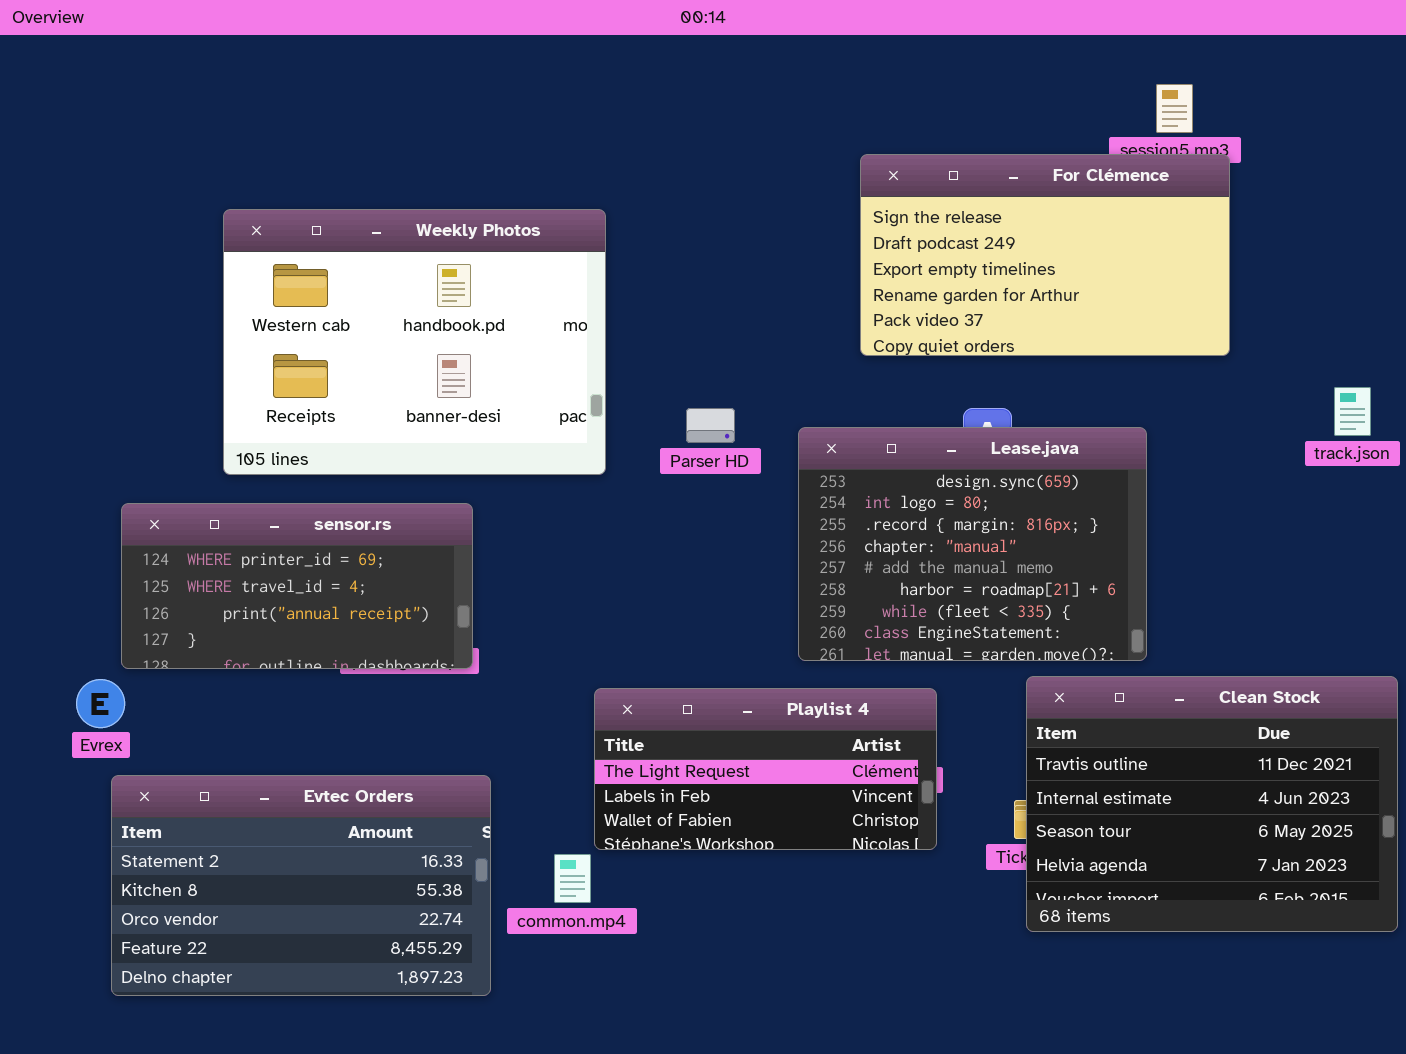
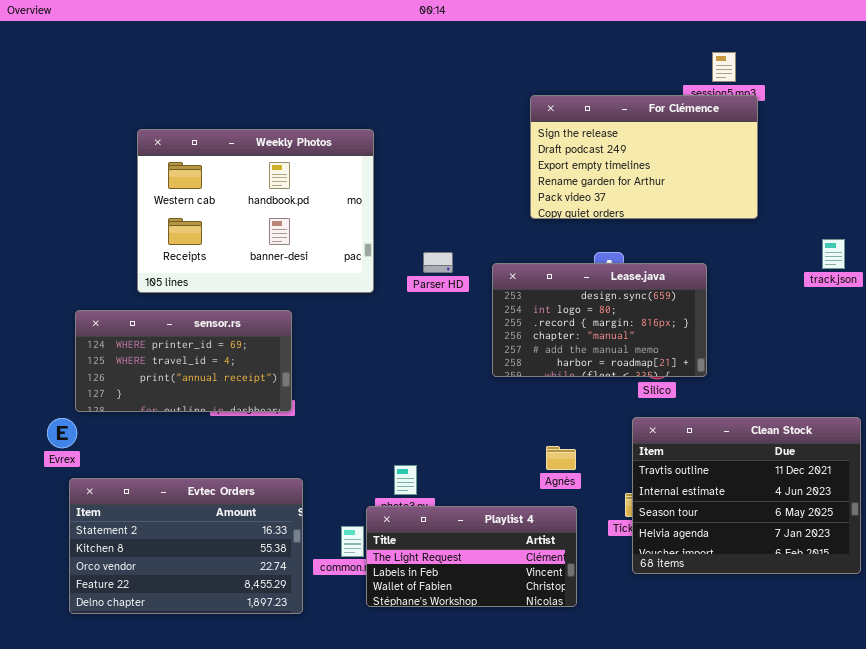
Lease.java: [798,427,1147,661] -> [492,263,707,377], resized
Playlist 4: [594,688,937,850] -> [366,506,577,607], moved

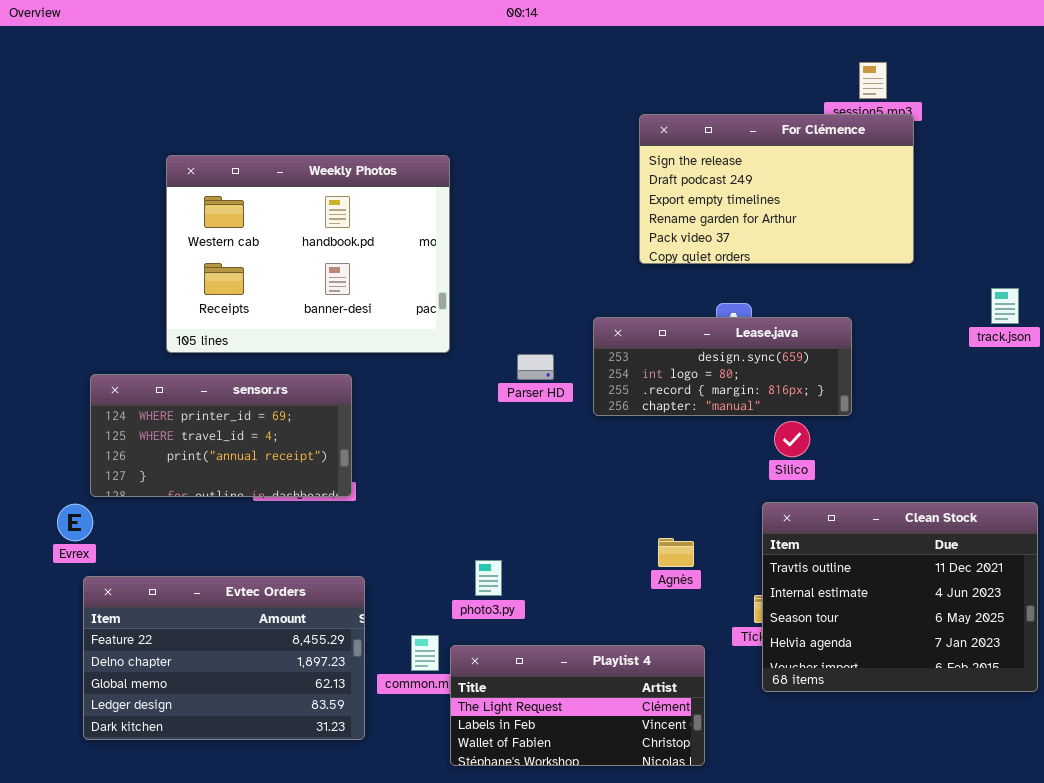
Parser HD: [423,252,453,273] -> [517,354,554,380], moved
Lease.java: [492,263,707,377] -> [593,317,852,416], resized
Evtec Orders: [69,478,303,614] -> [83,576,365,740], scrolled down 3 rows
Playlist 4: [366,506,577,607] -> [450,645,705,766], moved

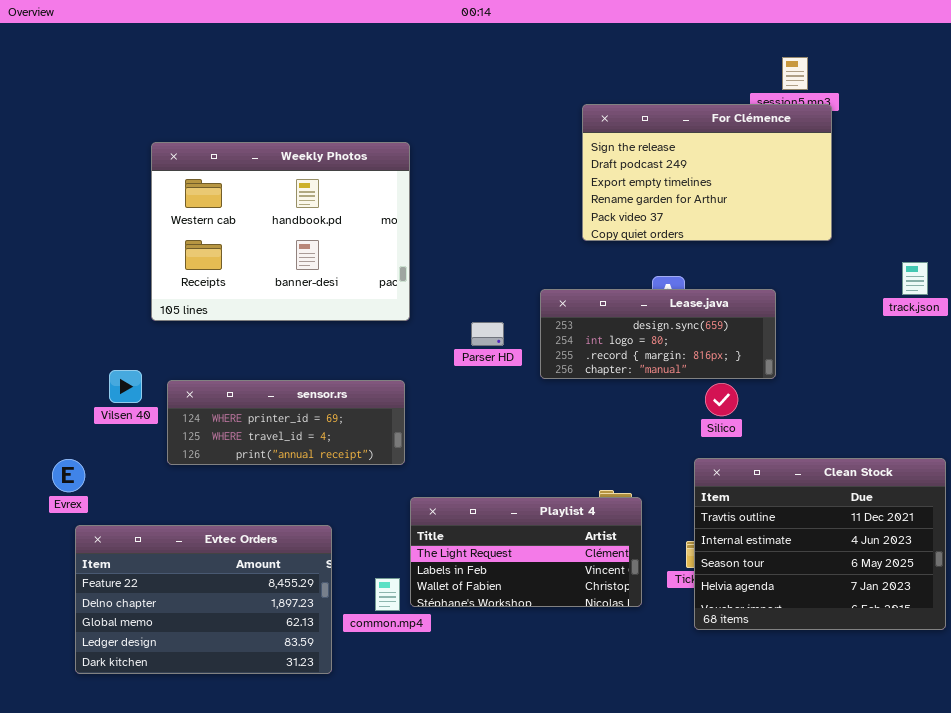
sensor.rs: [90,374,352,497] -> [167,380,405,465], moved, resized
Playlist 4: [450,645,705,766] -> [410,497,642,607], moved

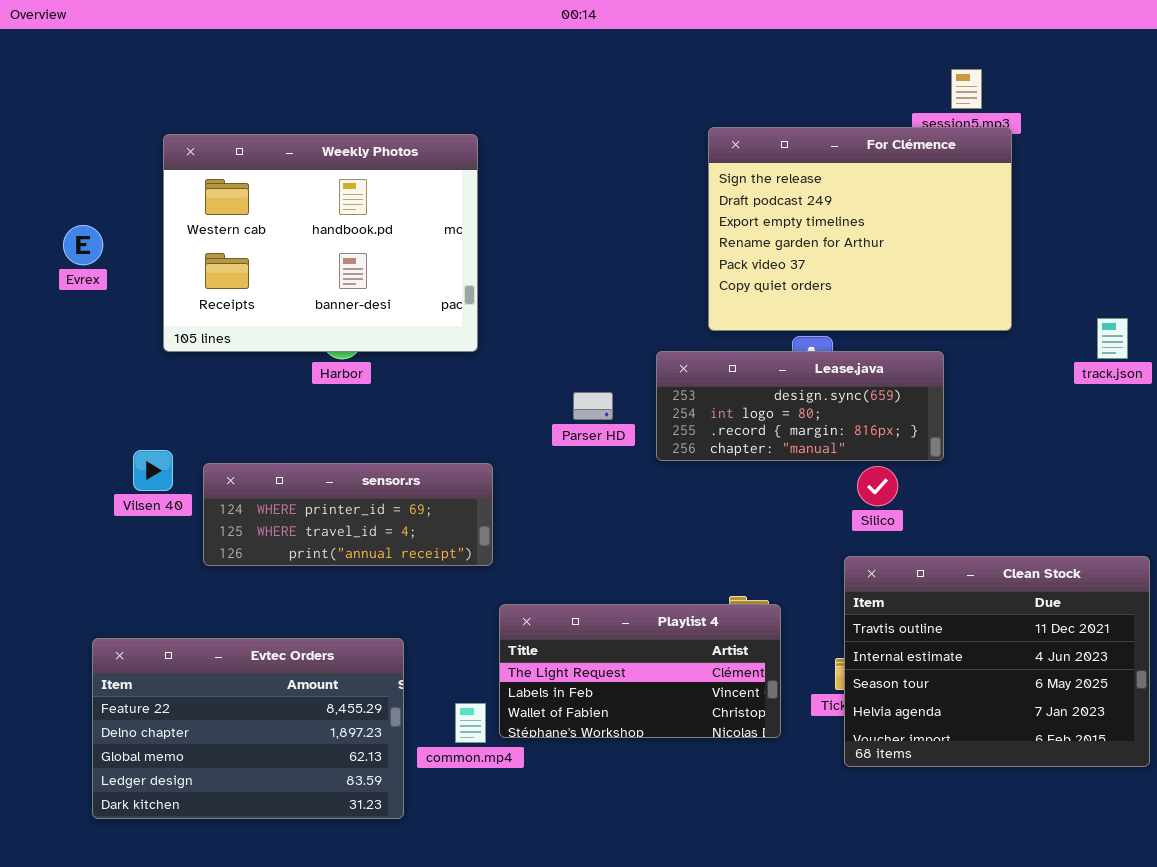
For Clémence: [582,104,832,241] -> [708,127,1012,331], resized
Weekly Photos: [151,142,410,321] -> [163,134,478,352], moved
Evrex: [52,459,85,492] -> [63,225,103,265], moved

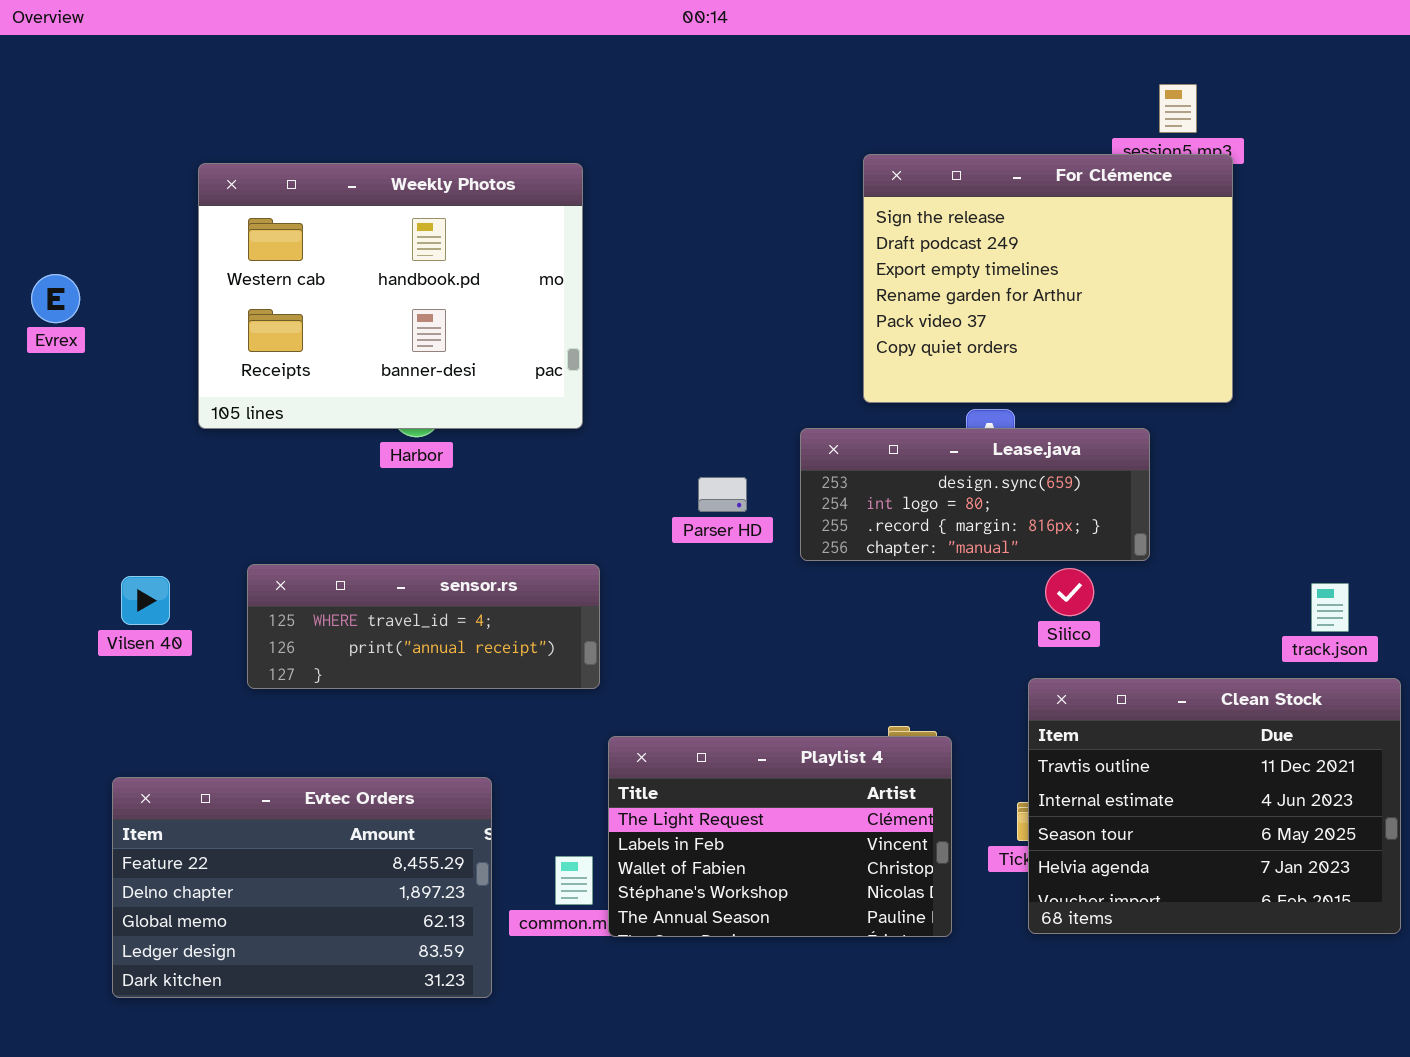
Evrex: [63,225,103,265] -> [31,274,80,323], moved
track.json: [1097,318,1128,359] -> [1311,583,1349,632], moved
Vilsen 40: [133,450,173,491] -> [121,576,170,625], moved
sensor.rs: [203,463,493,566] -> [247,564,600,689], scrolled down 1 row
Playlist 4: [499,604,781,738] -> [608,736,952,937], resized

